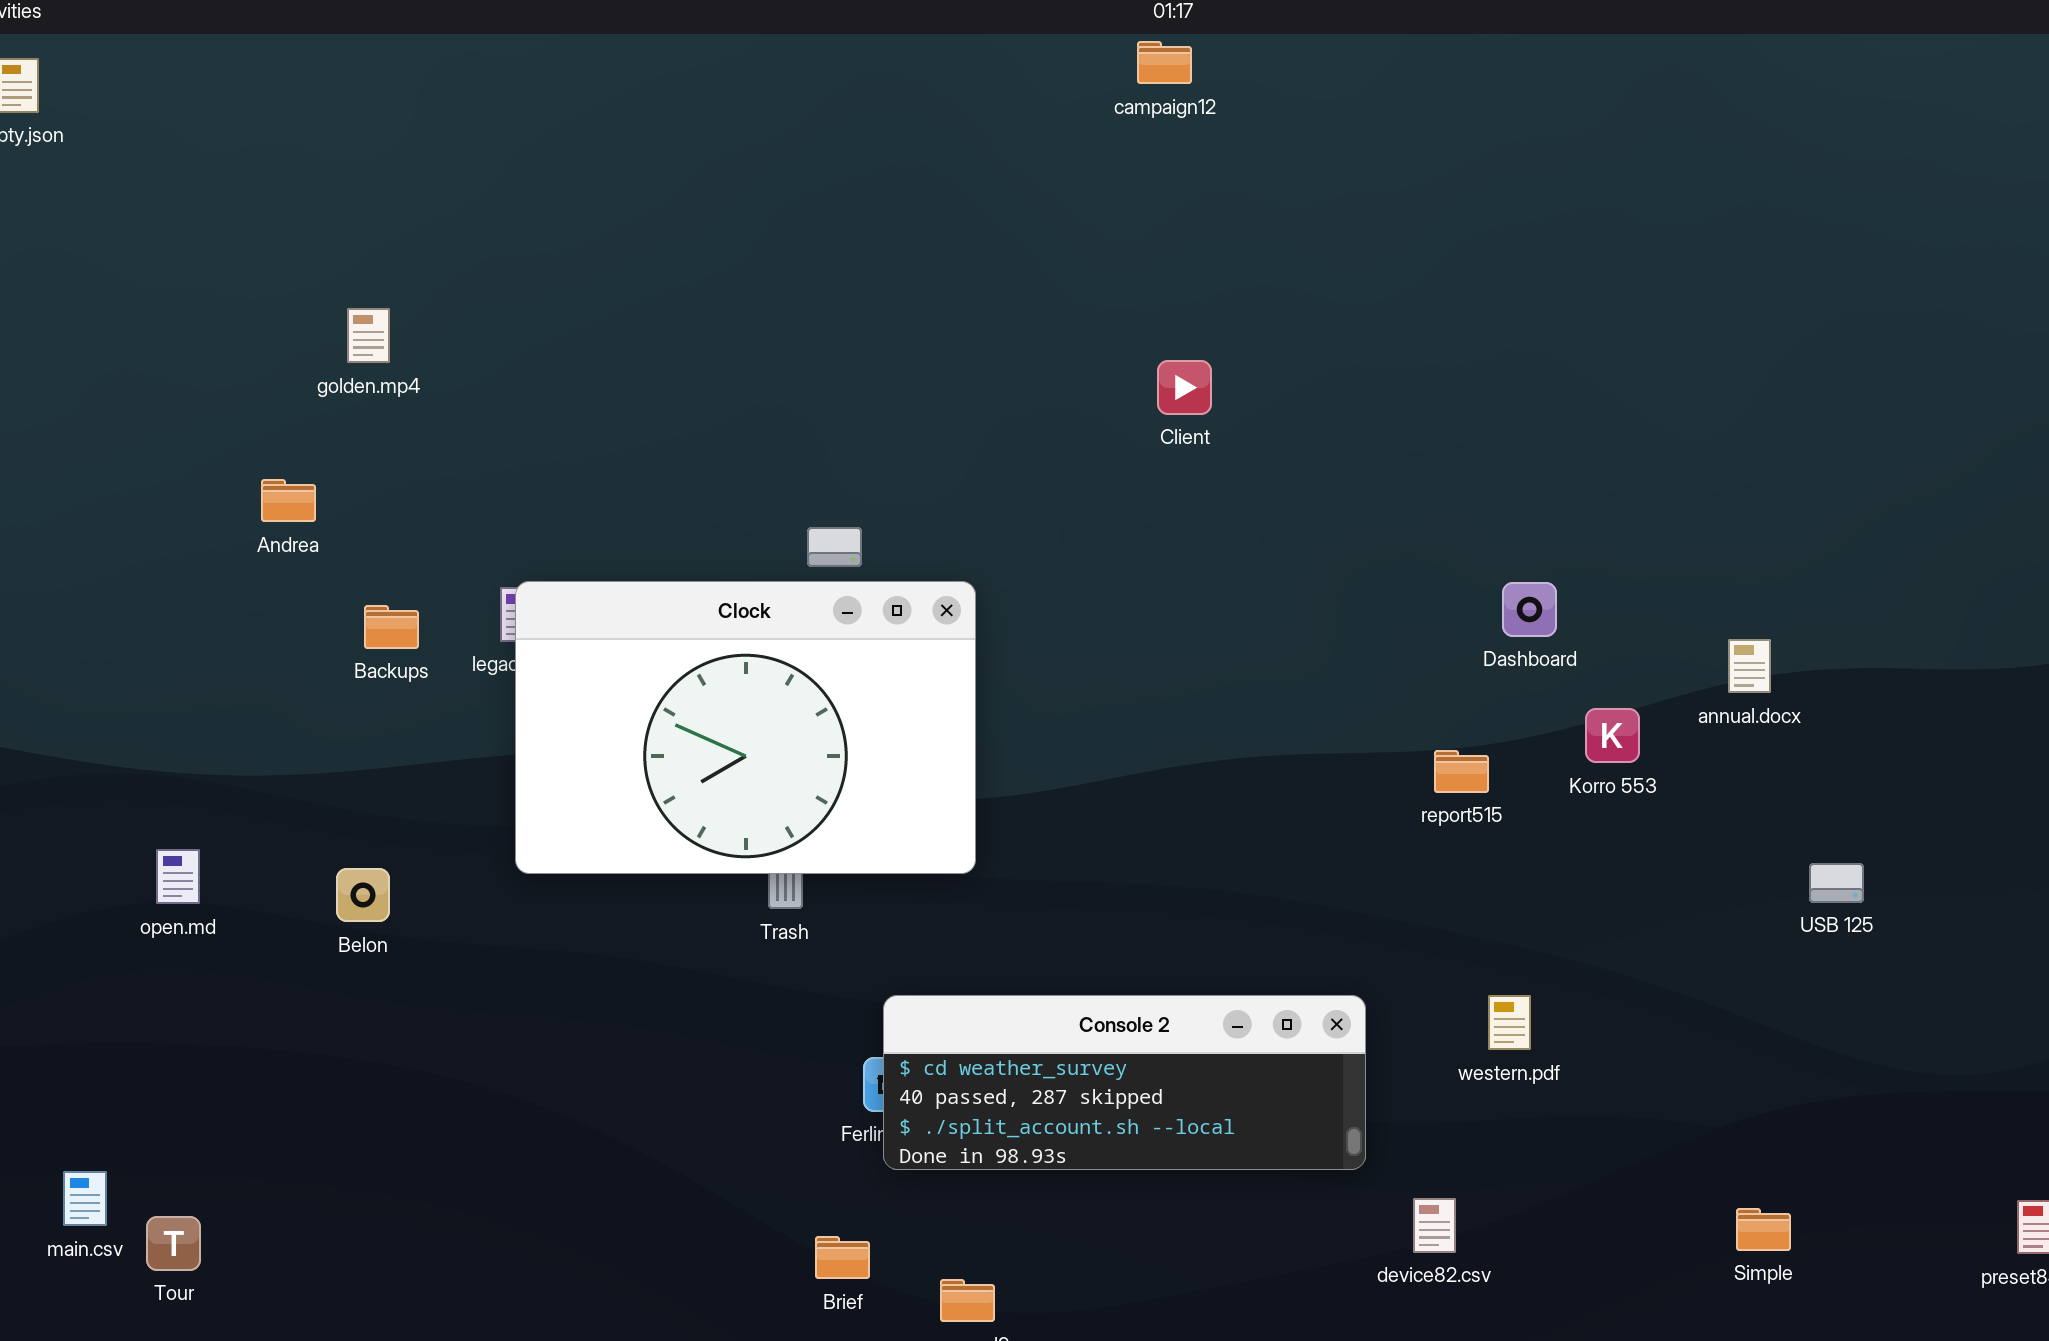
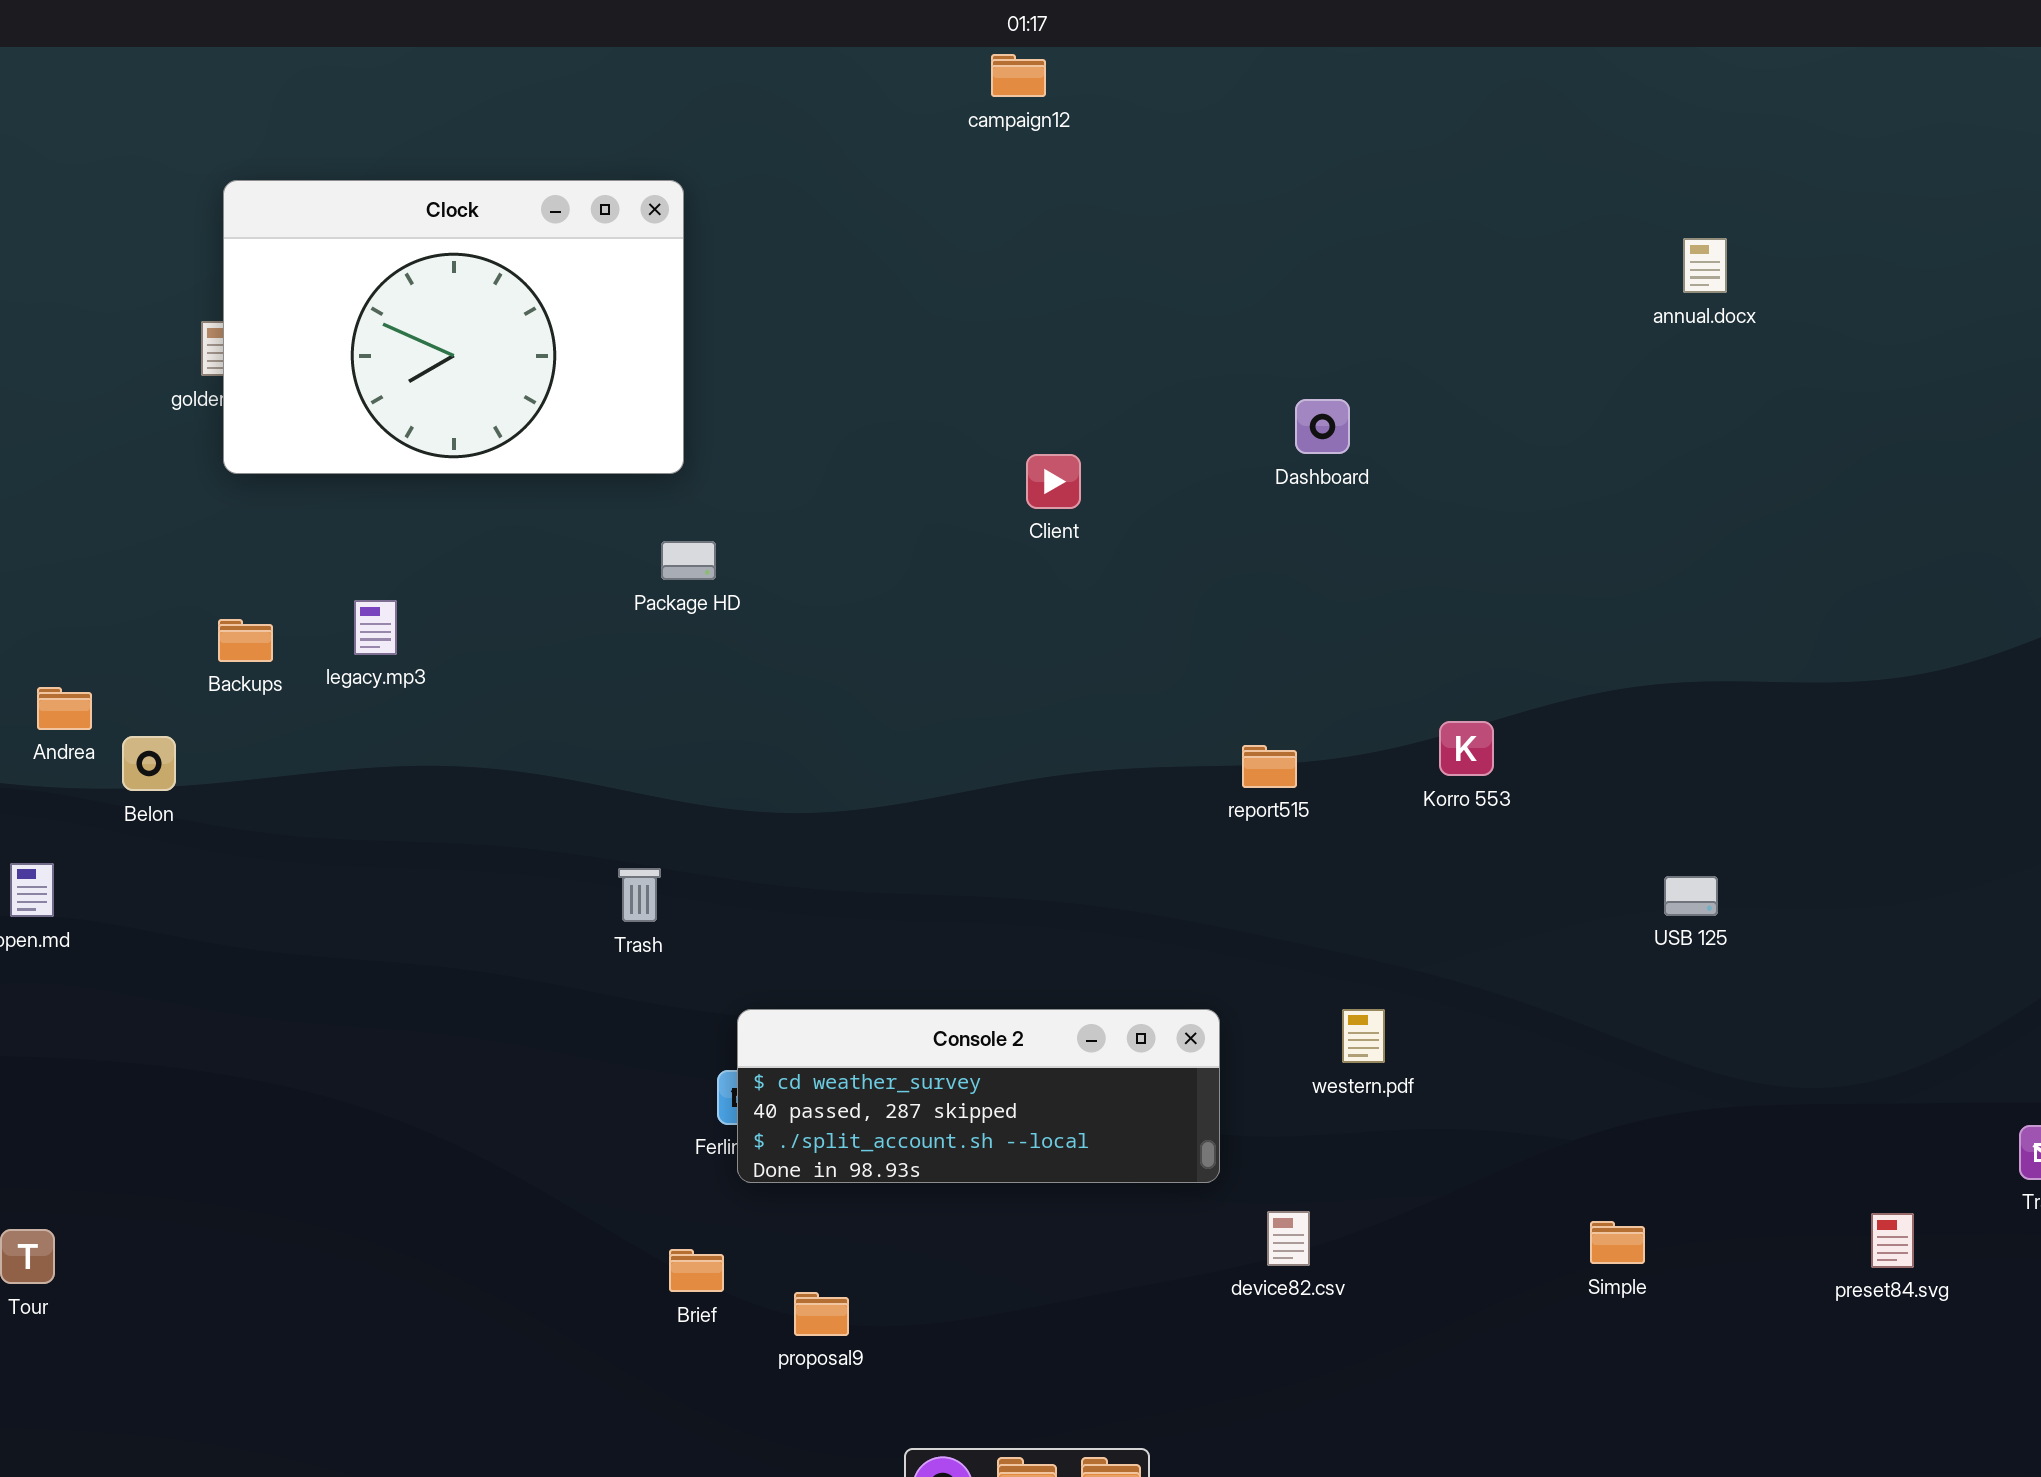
Client: [1157,360,1212,415] -> [1026,454,1081,509], moved
Andrea: [261,479,316,522] -> [37,687,92,730], moved
Clock: [515,581,976,874] -> [223,180,684,474], moved
Dashboard: [1502,582,1557,637] -> [1295,399,1350,454], moved
annual.docx: [1728,639,1771,693] -> [1683,238,1727,293], moved
report515: [1434,750,1489,793] -> [1242,745,1297,788], moved
Belon: [336,868,390,922] -> [122,736,176,791], moved

